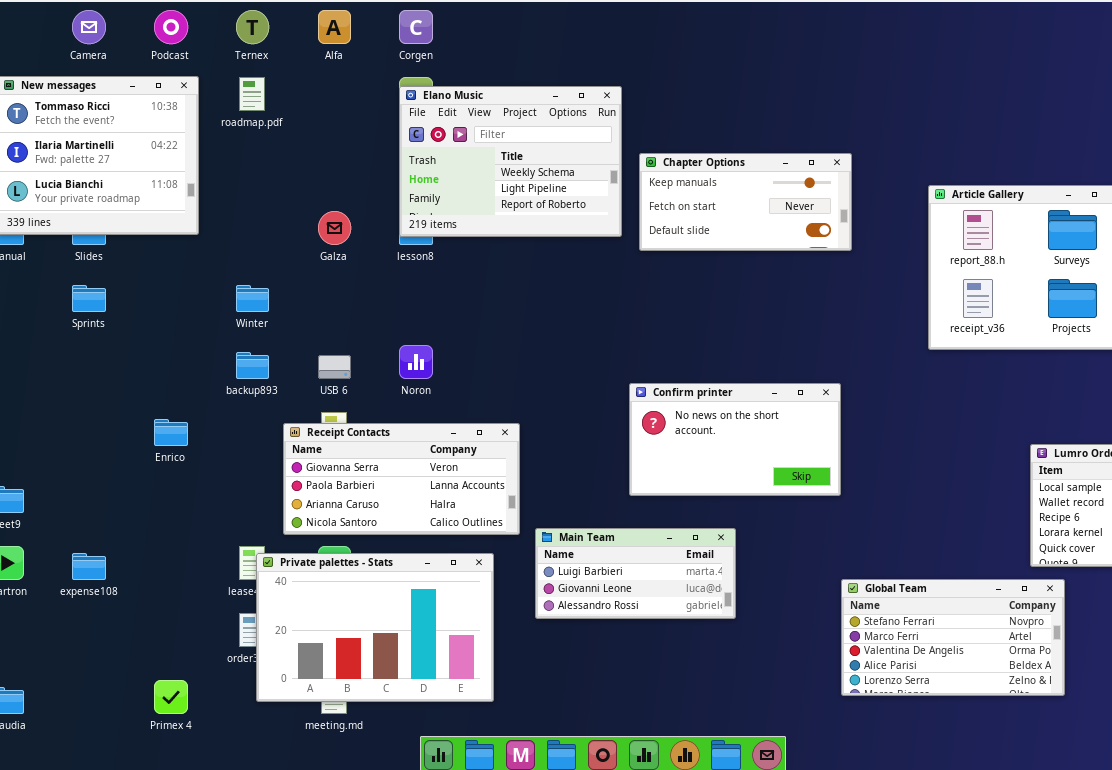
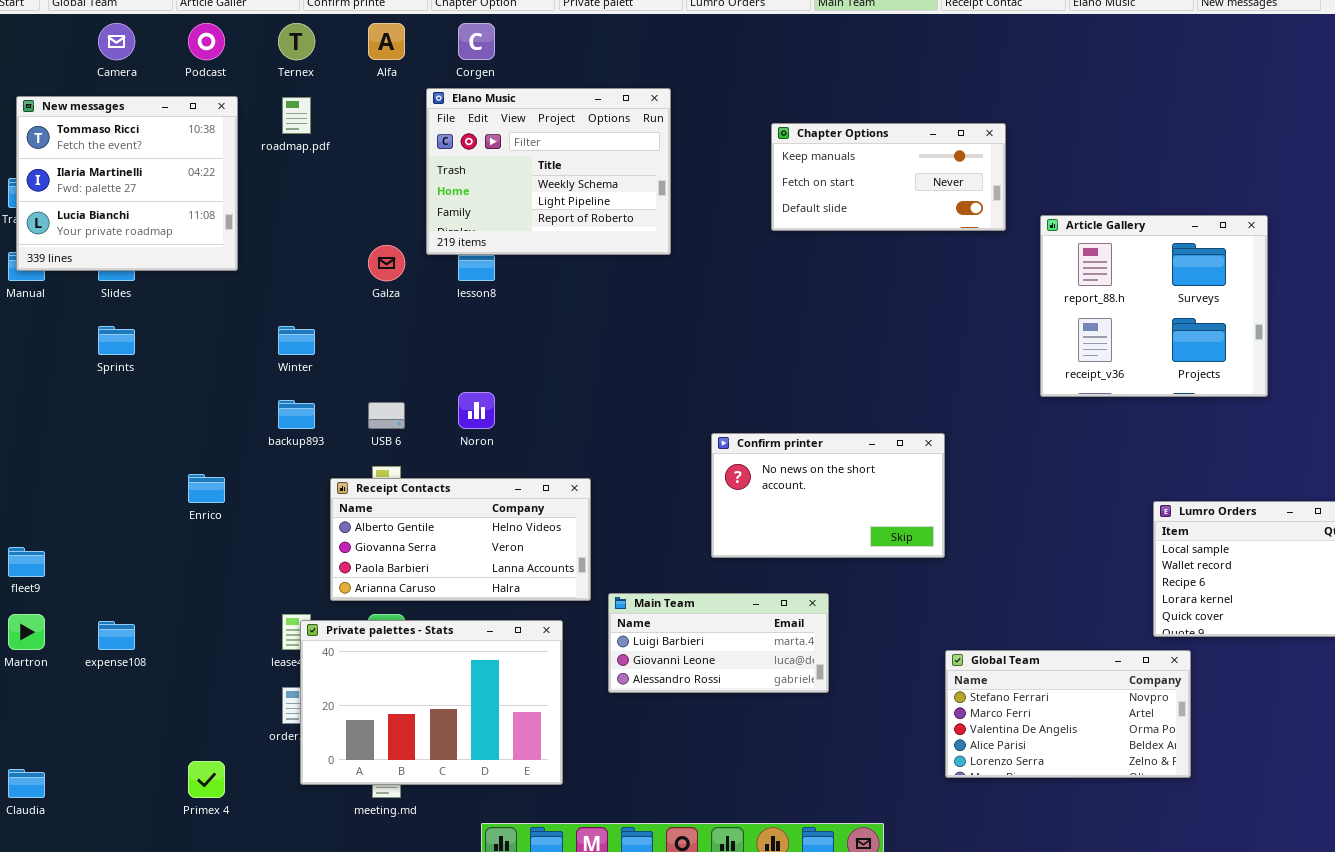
Elano Music: [399,86,622,237] -> [426,88,671,255], moved
Chapter Options: [639,153,852,251] -> [771,123,1006,231], moved
Receipt Contacts: [283,423,520,535] -> [330,478,591,601], scrolled up 1 row

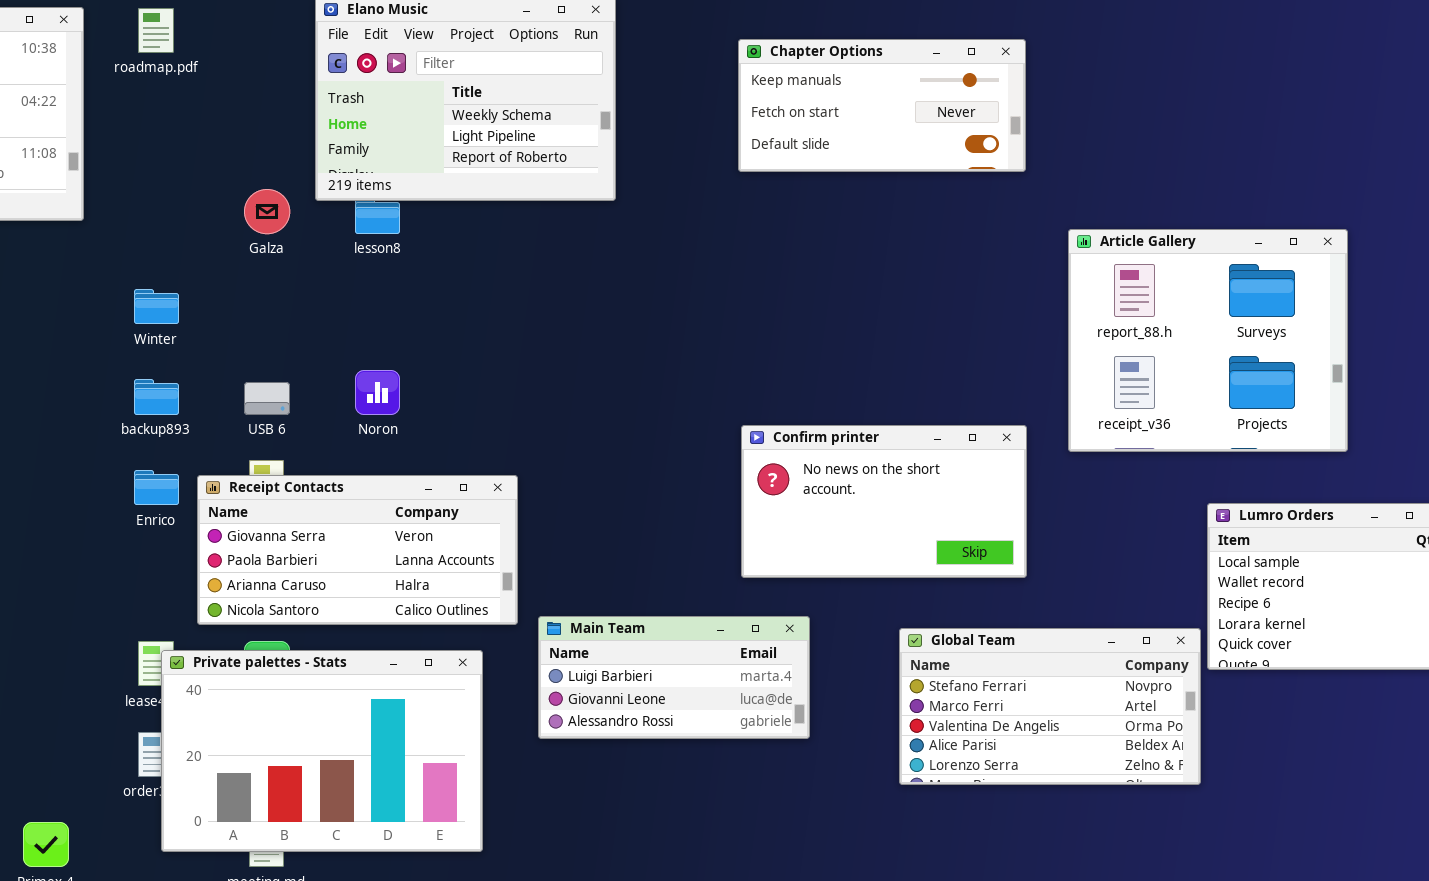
Article Gallery: [1040,215,1268,397] -> [1068,229,1348,452], moved
Confirm printer: [711,433,945,558] -> [741,425,1027,578], moved
Enrico: [188,474,225,503] -> [134,470,179,505], moved
Receipt Contacts: [330,478,591,601] -> [197,475,518,625], scrolled down 1 row
Global Team: [945,650,1191,778] -> [899,628,1201,785], moved

